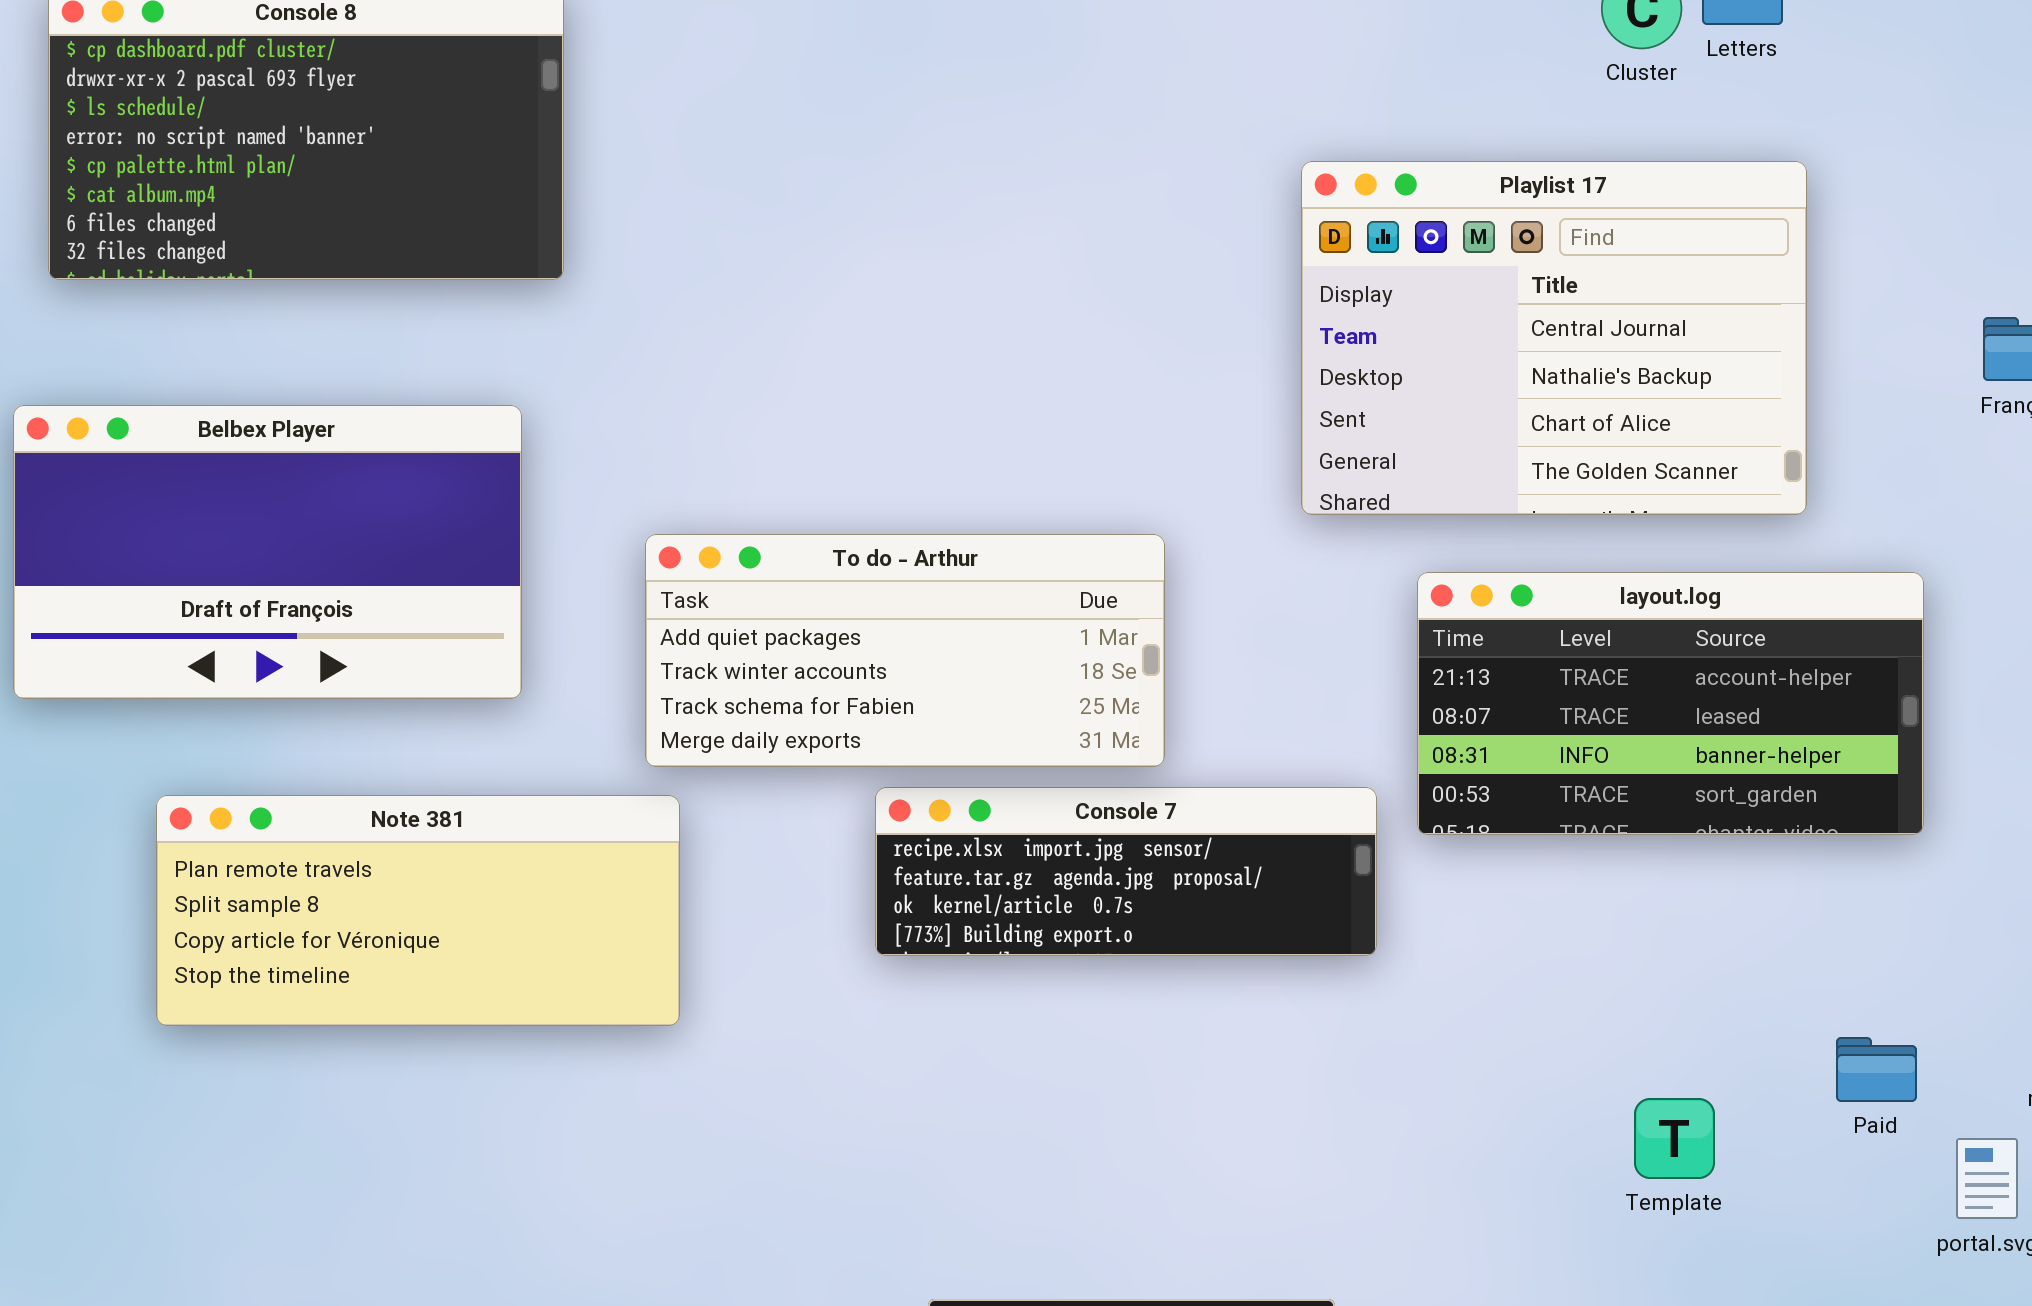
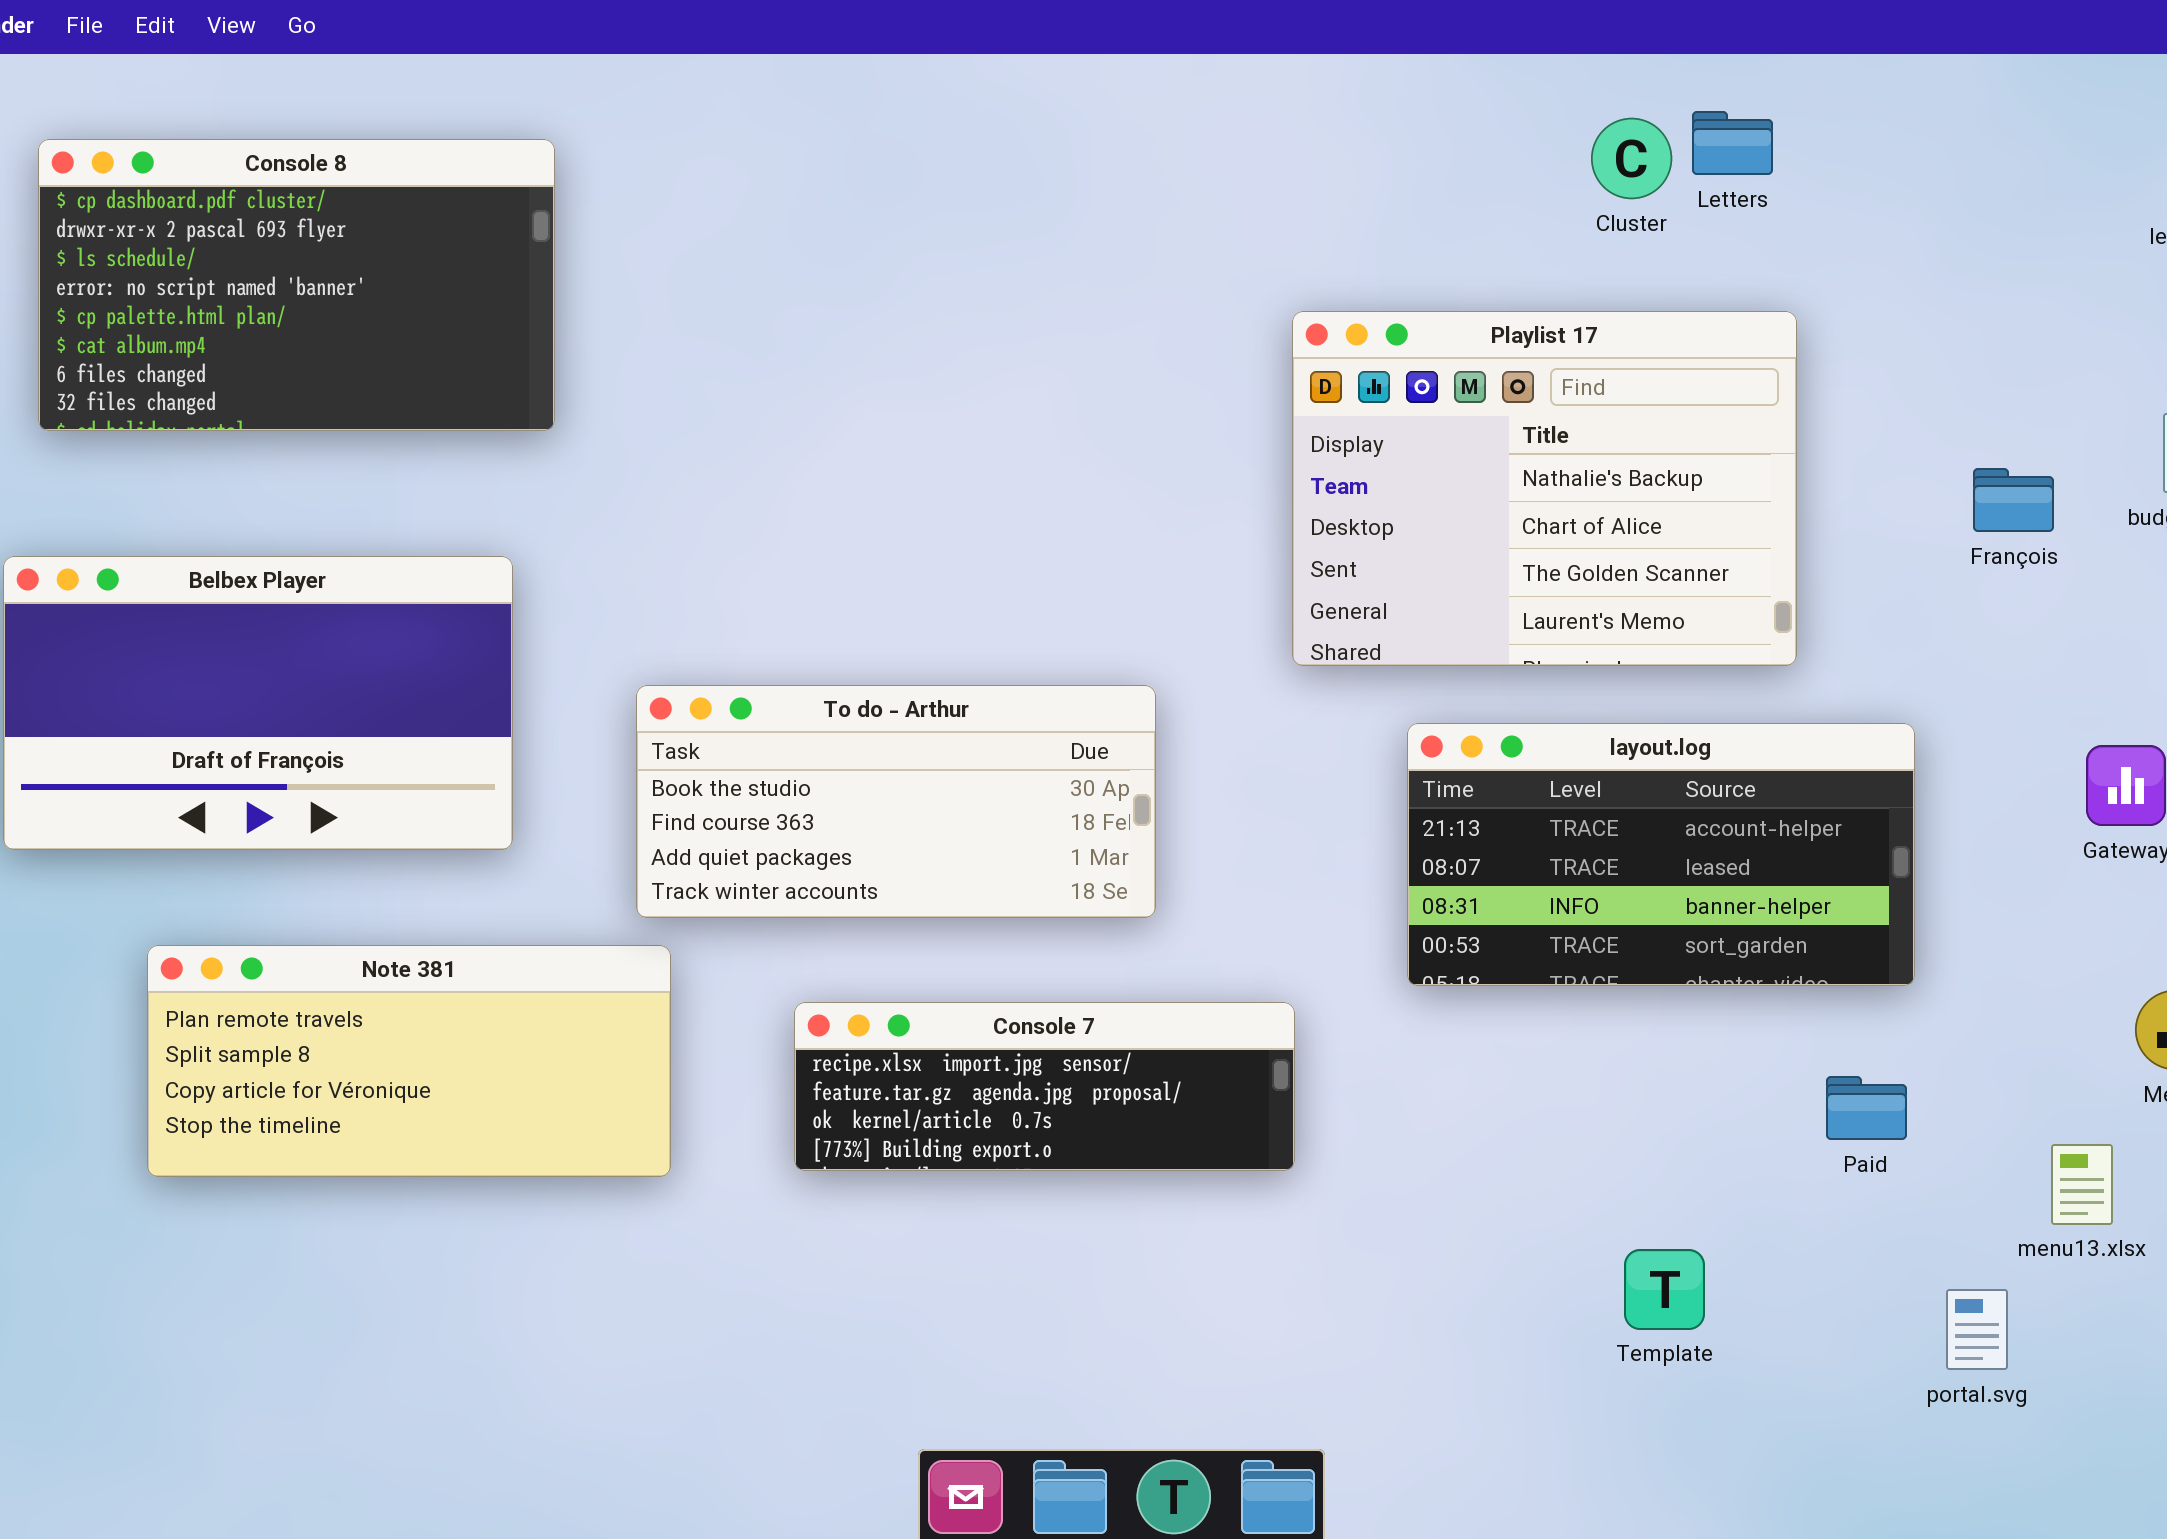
Playlist 17: [1301,161,1807,515] -> [1292,311,1797,666], scrolled down 1 row
To do - Arthur: [645,534,1165,767] -> [636,685,1156,918], scrolled up 2 rows
Console 7: [875,787,1377,956] -> [794,1002,1295,1171], moved
Paid: [1836,1037,1917,1102] -> [1826,1076,1907,1140], moved

